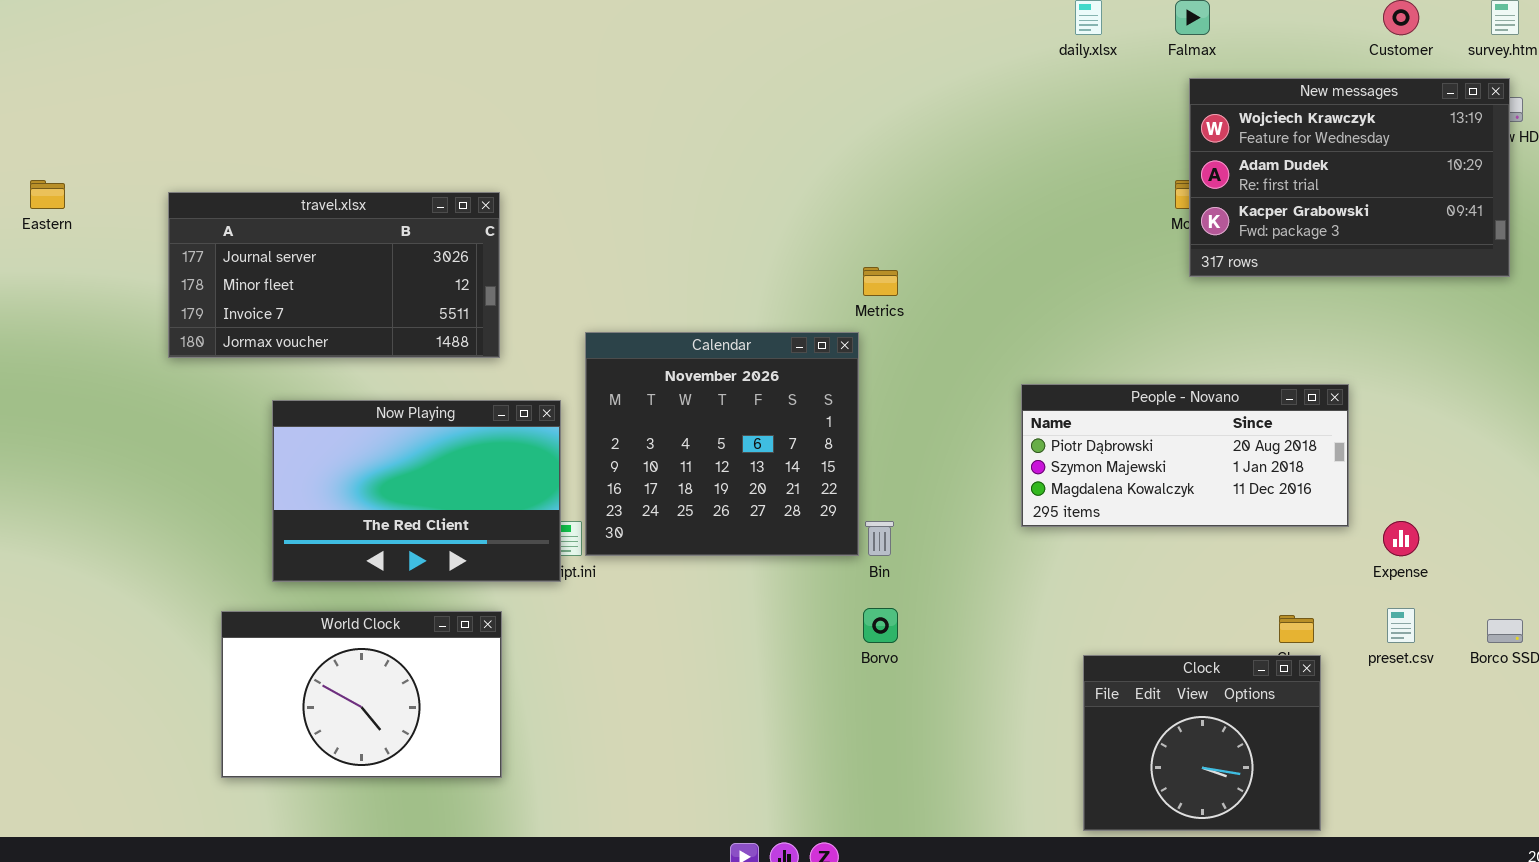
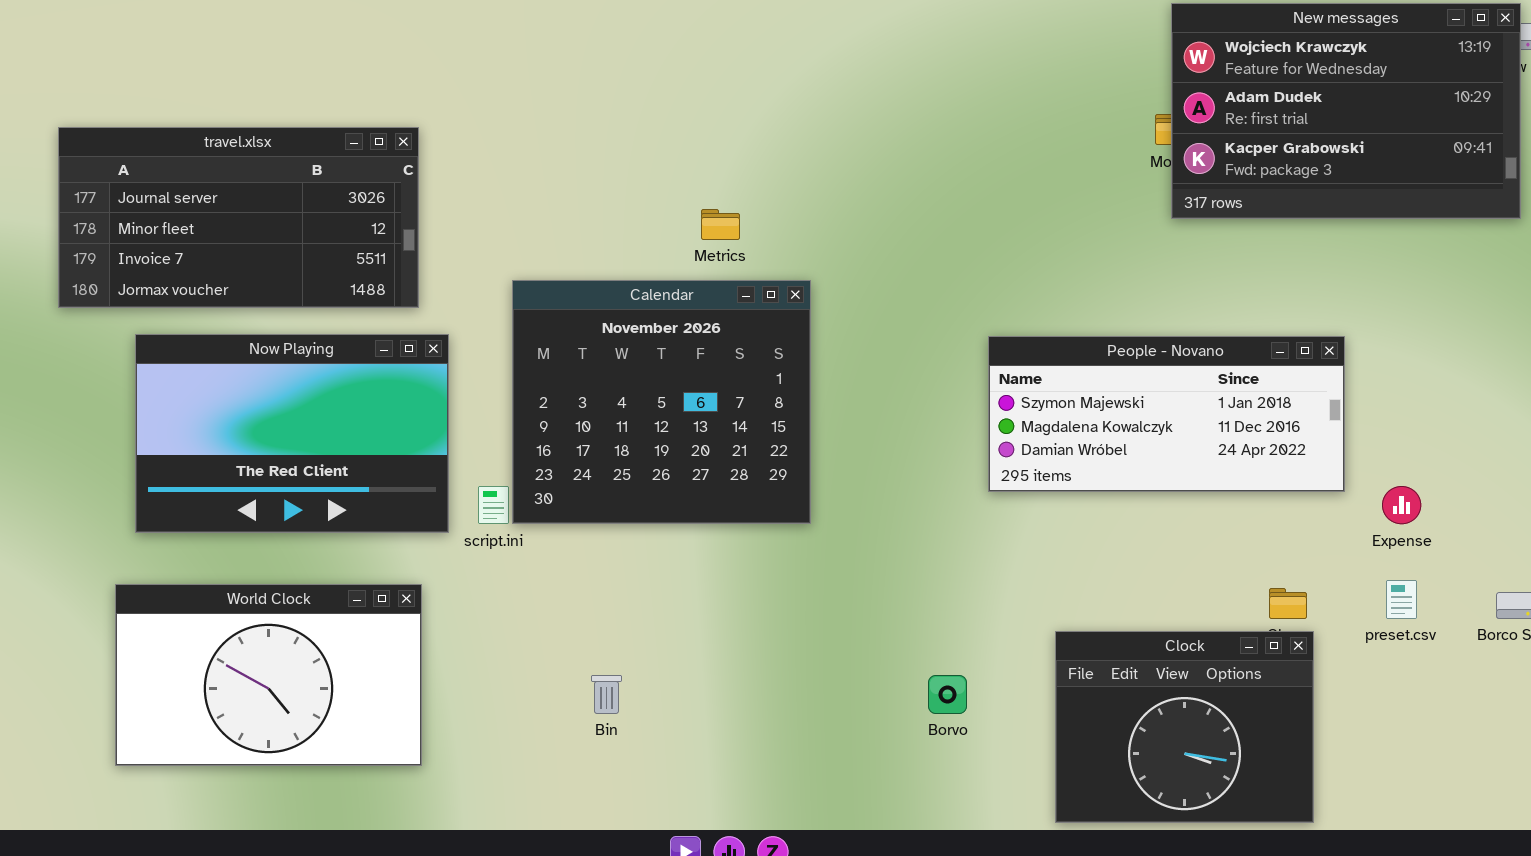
Metrics: [863,267,898,296] -> [701,209,740,240], moved
People - Novano: [1021,384,1349,527] -> [988,336,1345,492], scrolled down 1 row
Now Playing: [272,400,561,582] -> [135,334,449,533], moved
Bin: [865,521,894,556] -> [591,675,622,714], moved
Borvo: [863,608,898,643] -> [928,675,967,714], moved

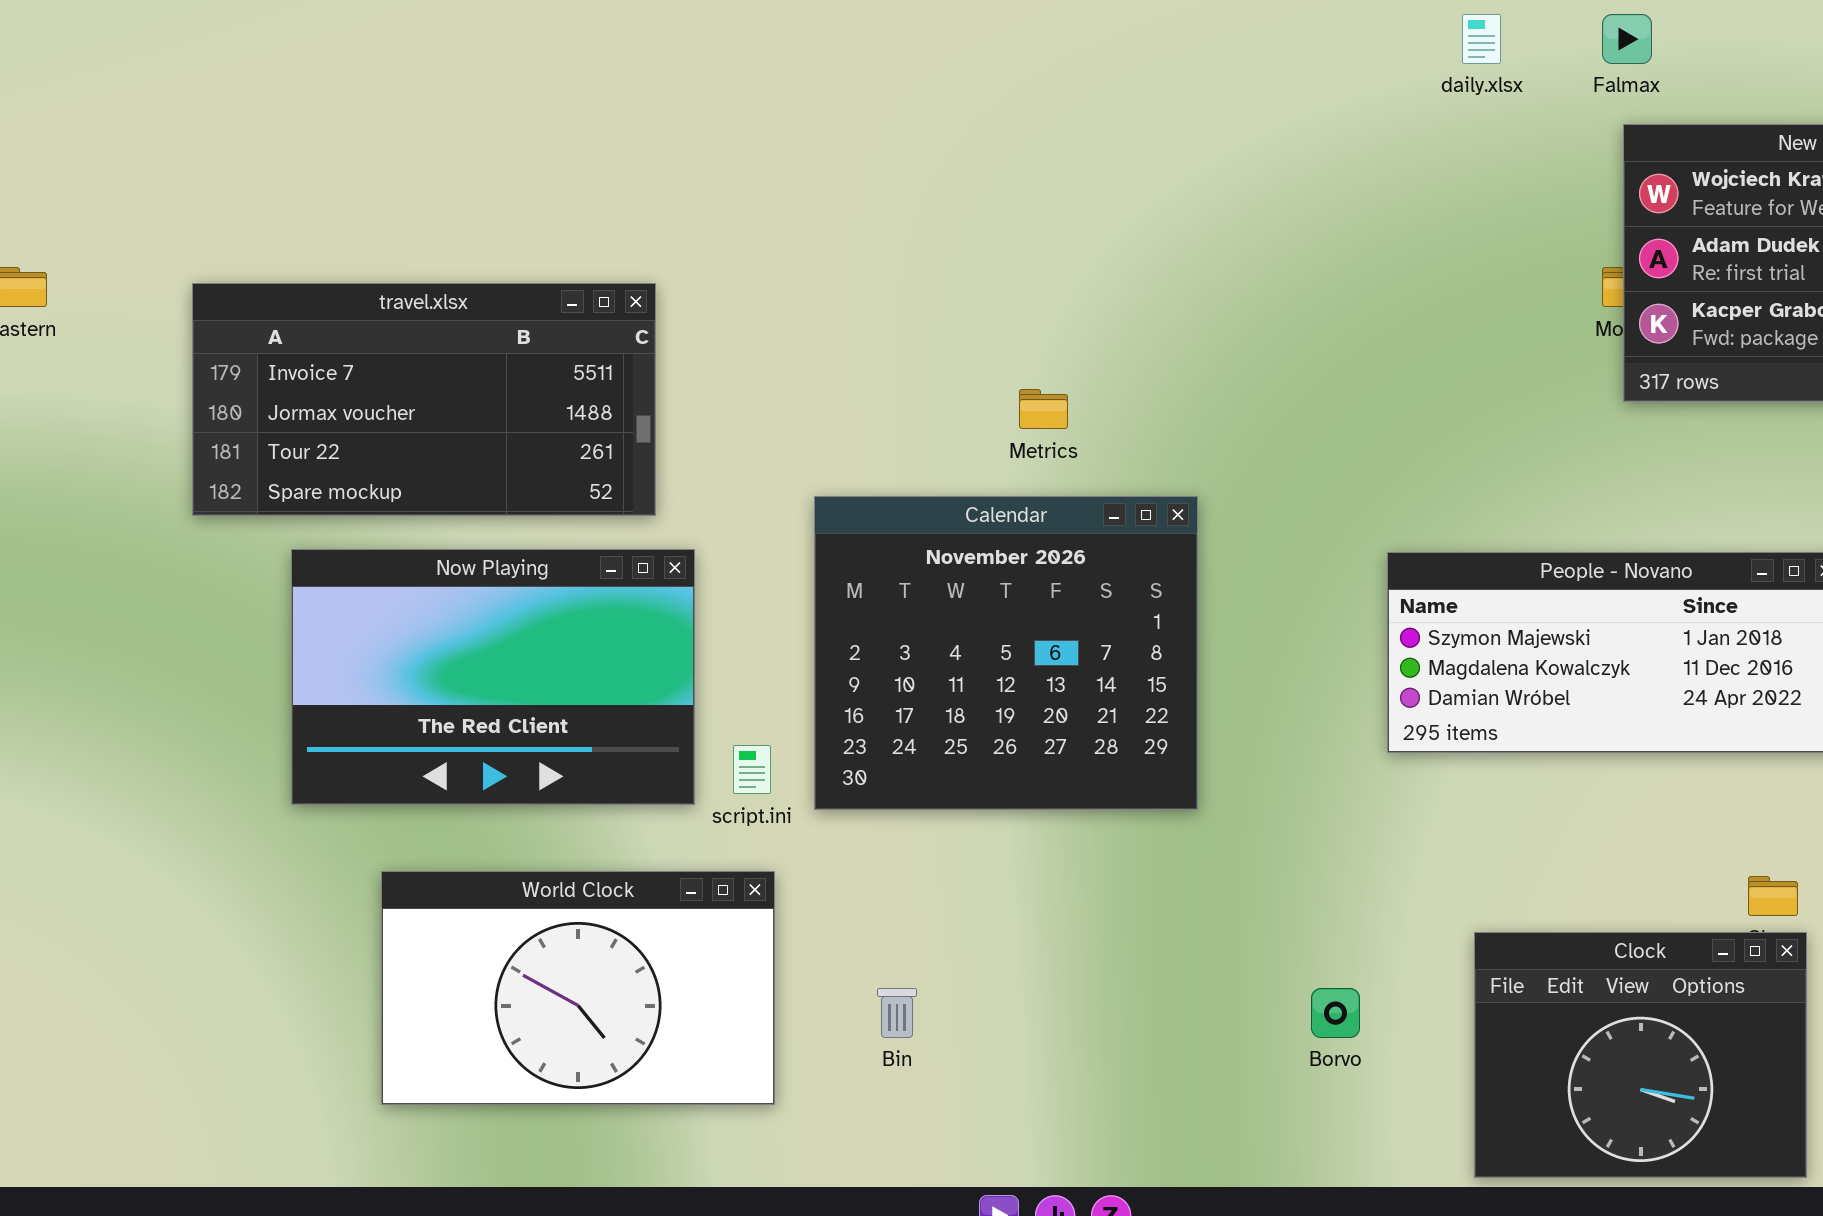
travel.xlsx: [58,127,419,308] -> [192,283,656,516], scrolled down 2 rows
Calendar: [512,280,811,524] -> [814,496,1198,810], moved
World Clock: [115,584,422,766] -> [381,871,775,1105], moved

